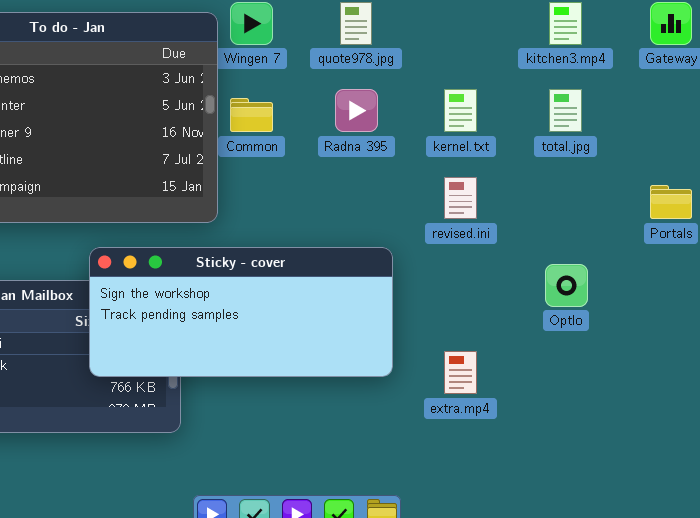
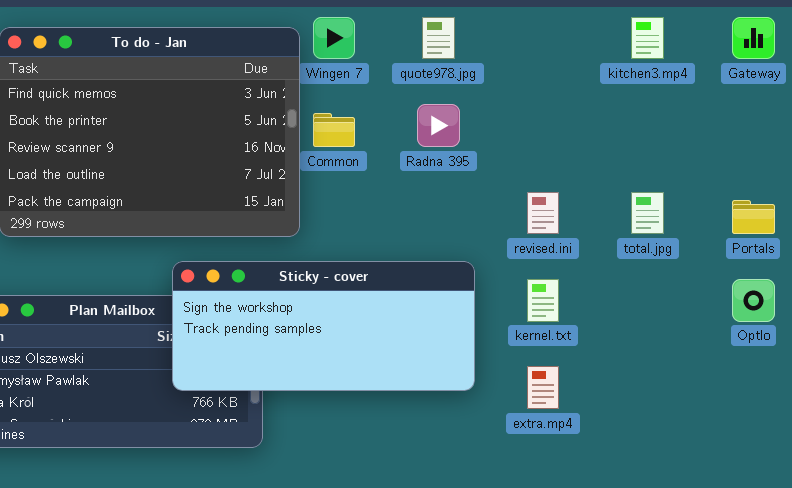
kernel.txt: [444,89,477,132] -> [527,279,559,322], moved
total.jpg: [549,89,582,132] -> [631,192,664,234], moved
Optlo: [545,264,588,307] -> [732,279,775,322], moved

